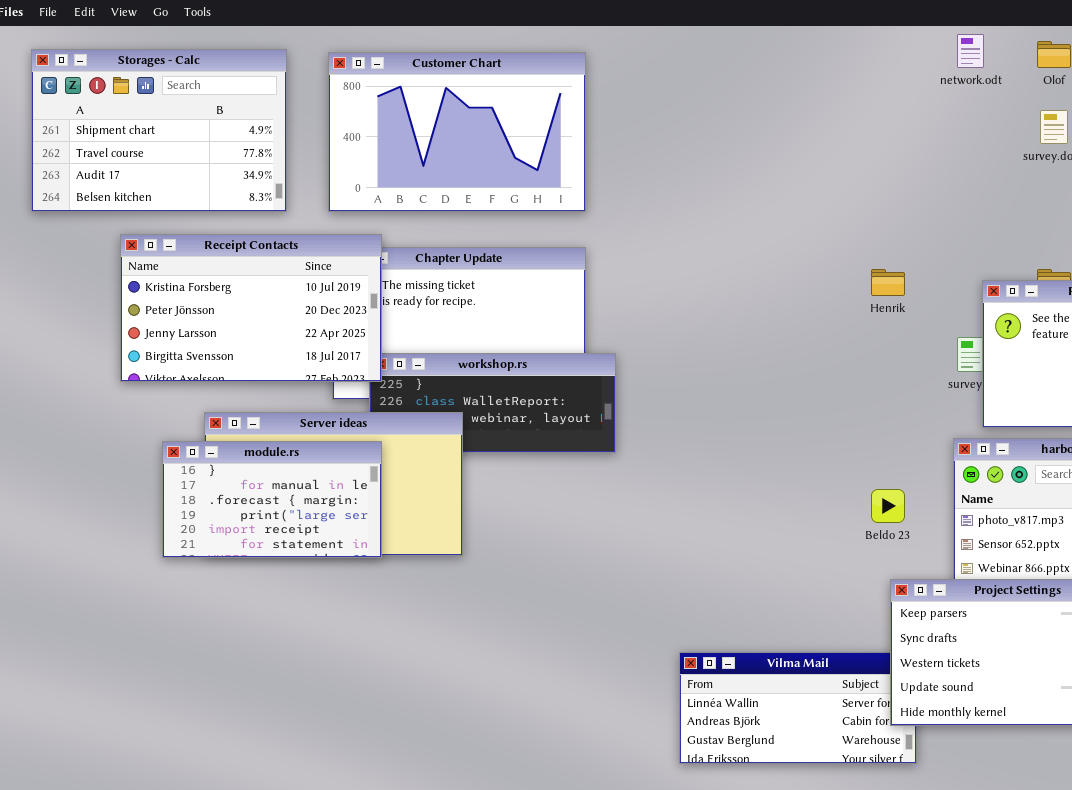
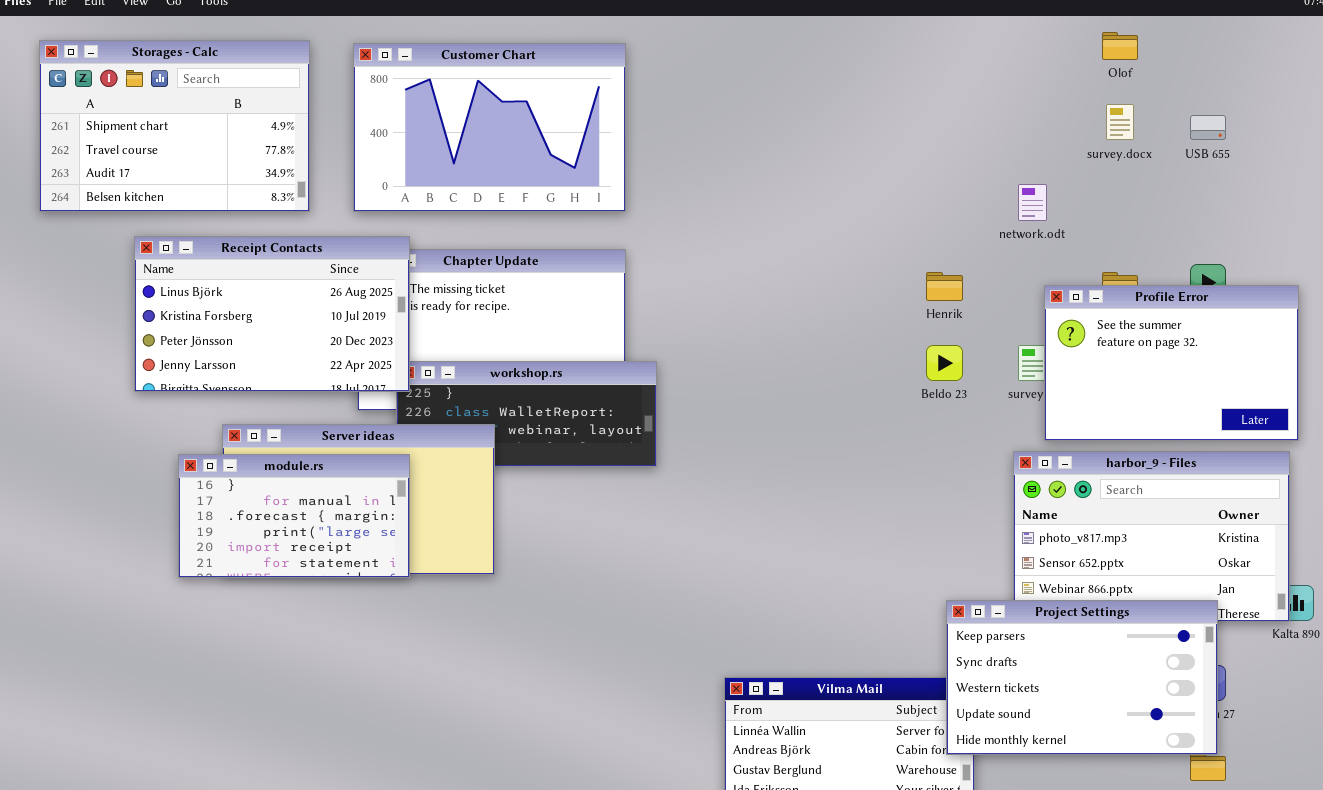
network.odt: [957,34,984,68] -> [1018,184,1047,221], moved
Receipt Contacts: [120,234,382,382] -> [134,236,410,392], scrolled up 1 row
Beldo 23: [871,489,905,523] -> [926,345,963,381], moved

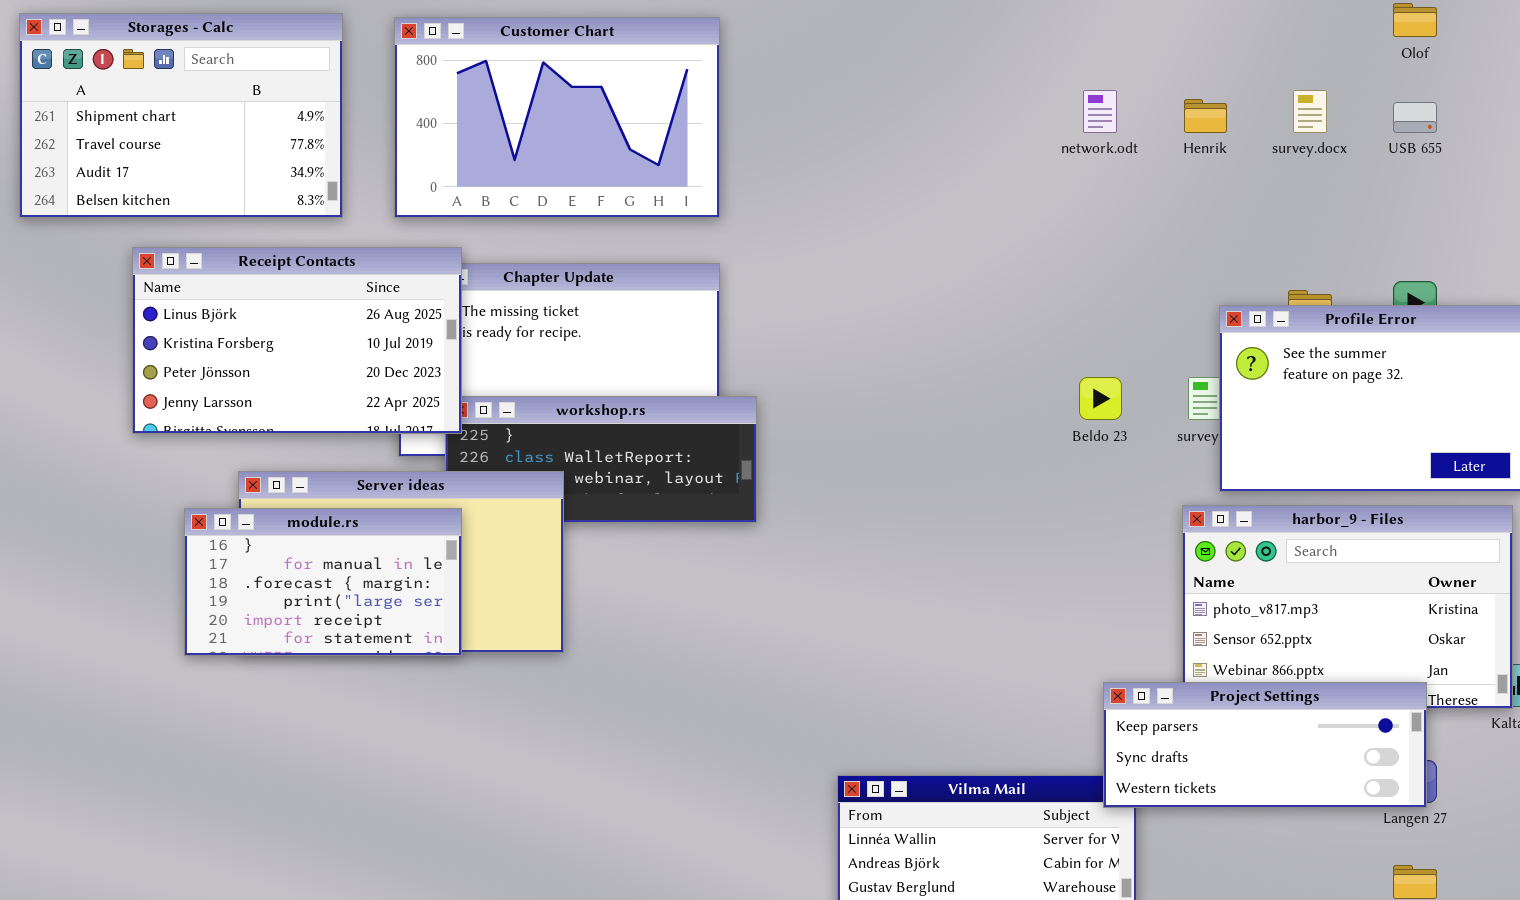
Olof: [1102,32,1138,60] -> [1393,3,1437,37], moved
network.odt: [1018,184,1047,221] -> [1083,90,1117,133], moved
Henrik: [926,272,963,301] -> [1184,99,1227,133], moved
Project Settings: [946,600,1218,755] -> [1103,682,1427,808], resized

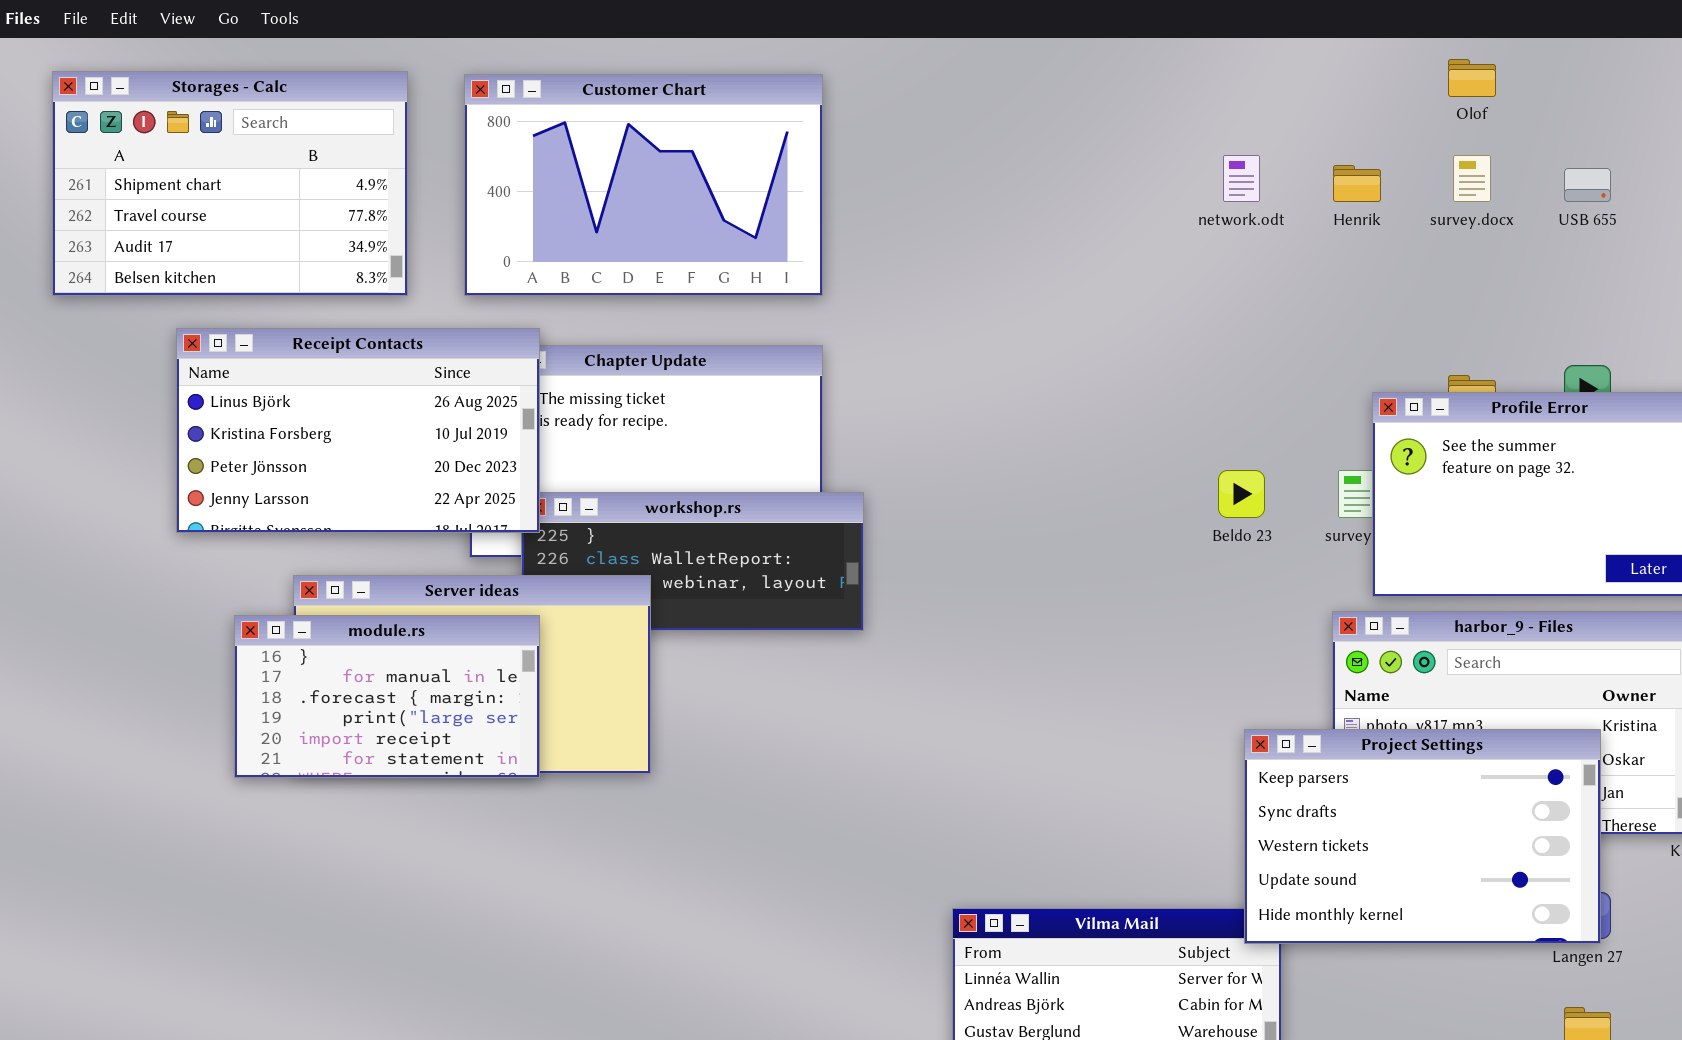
Olof: [1393,3,1437,37] -> [1448,59,1496,97], moved
Project Settings: [1103,682,1427,808] -> [1244,729,1601,944], resized

